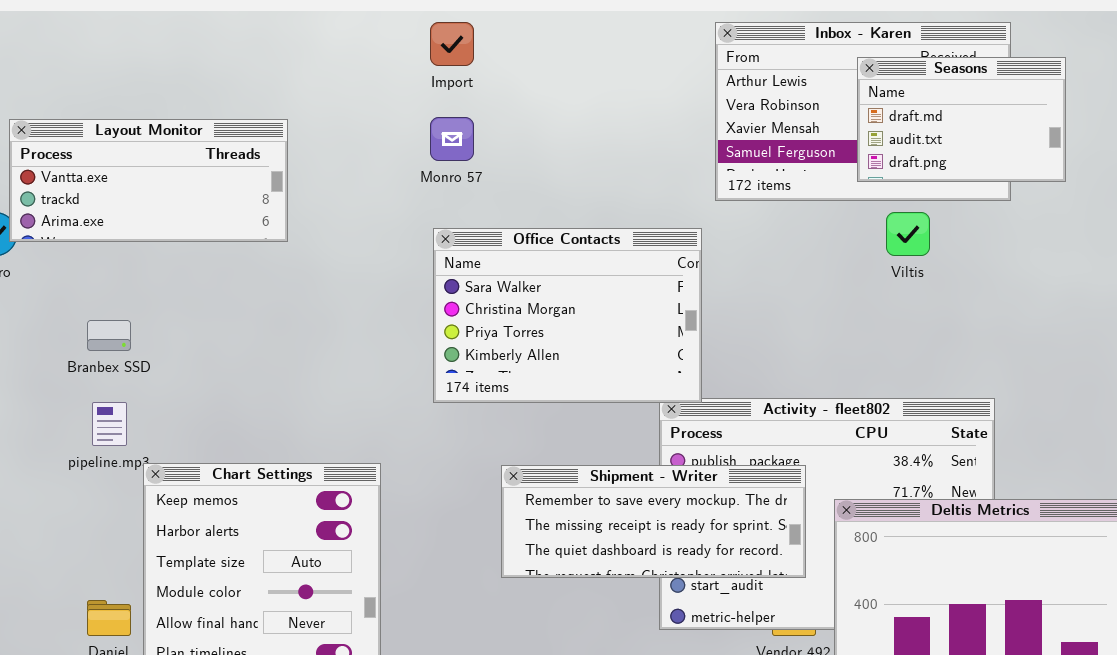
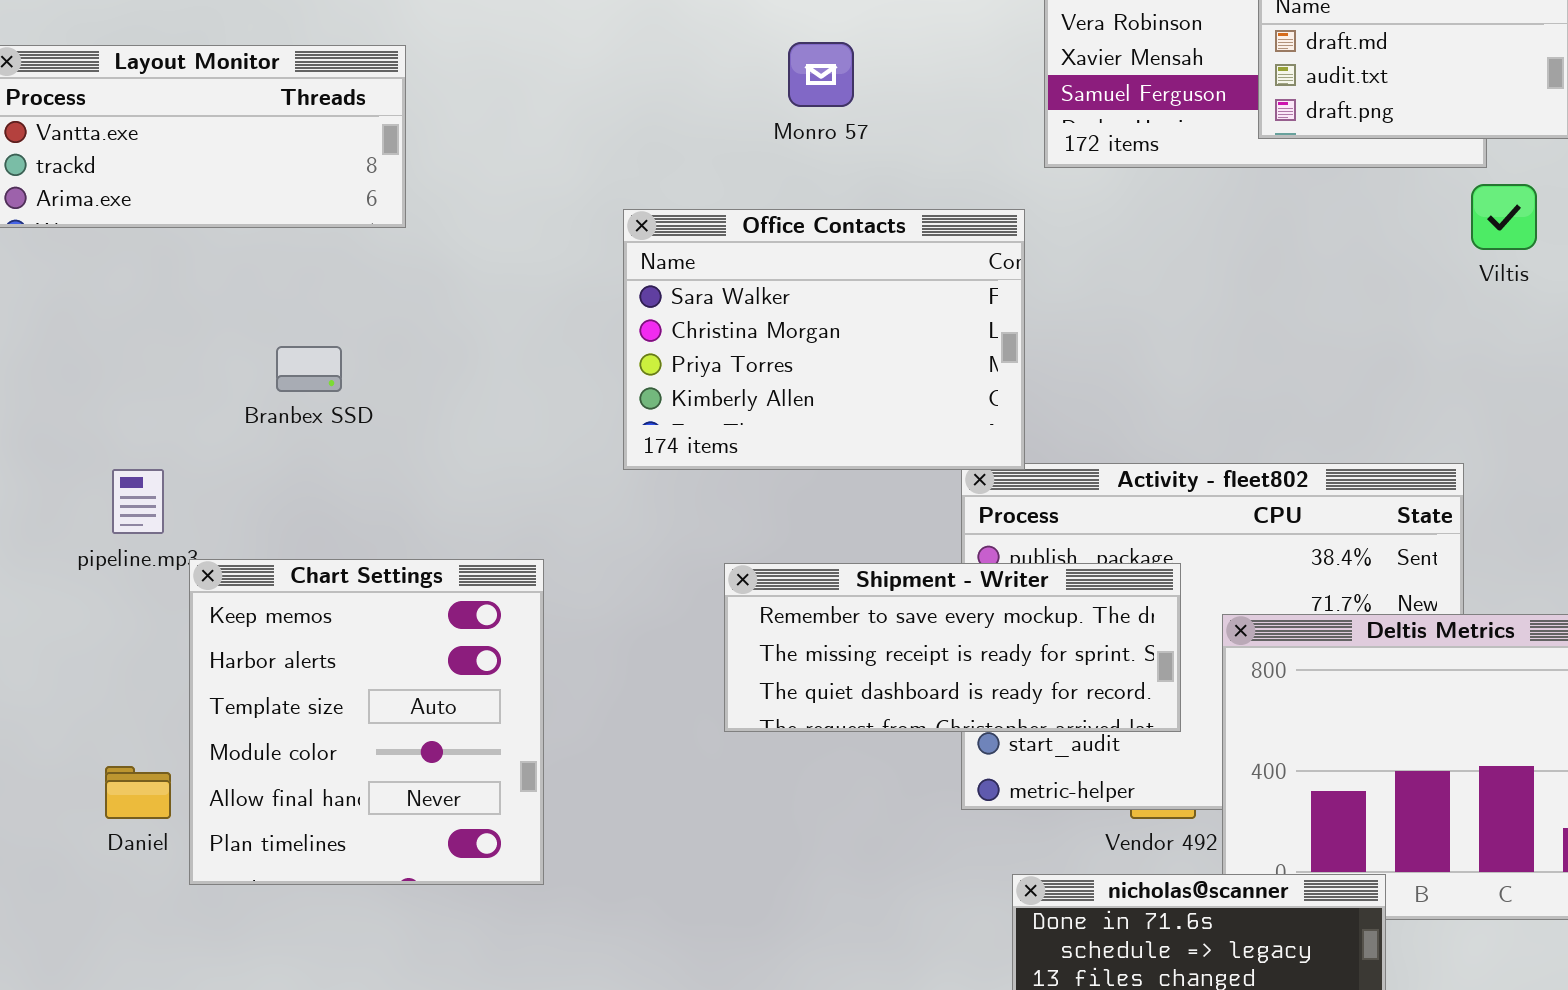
Monro 57: [430,117,474,161] -> [788,42,854,107], moved
Viltis: [886,212,930,256] -> [1471,184,1537,250], moved
Branbex SSD: [87,320,131,351] -> [276,346,342,392], moved

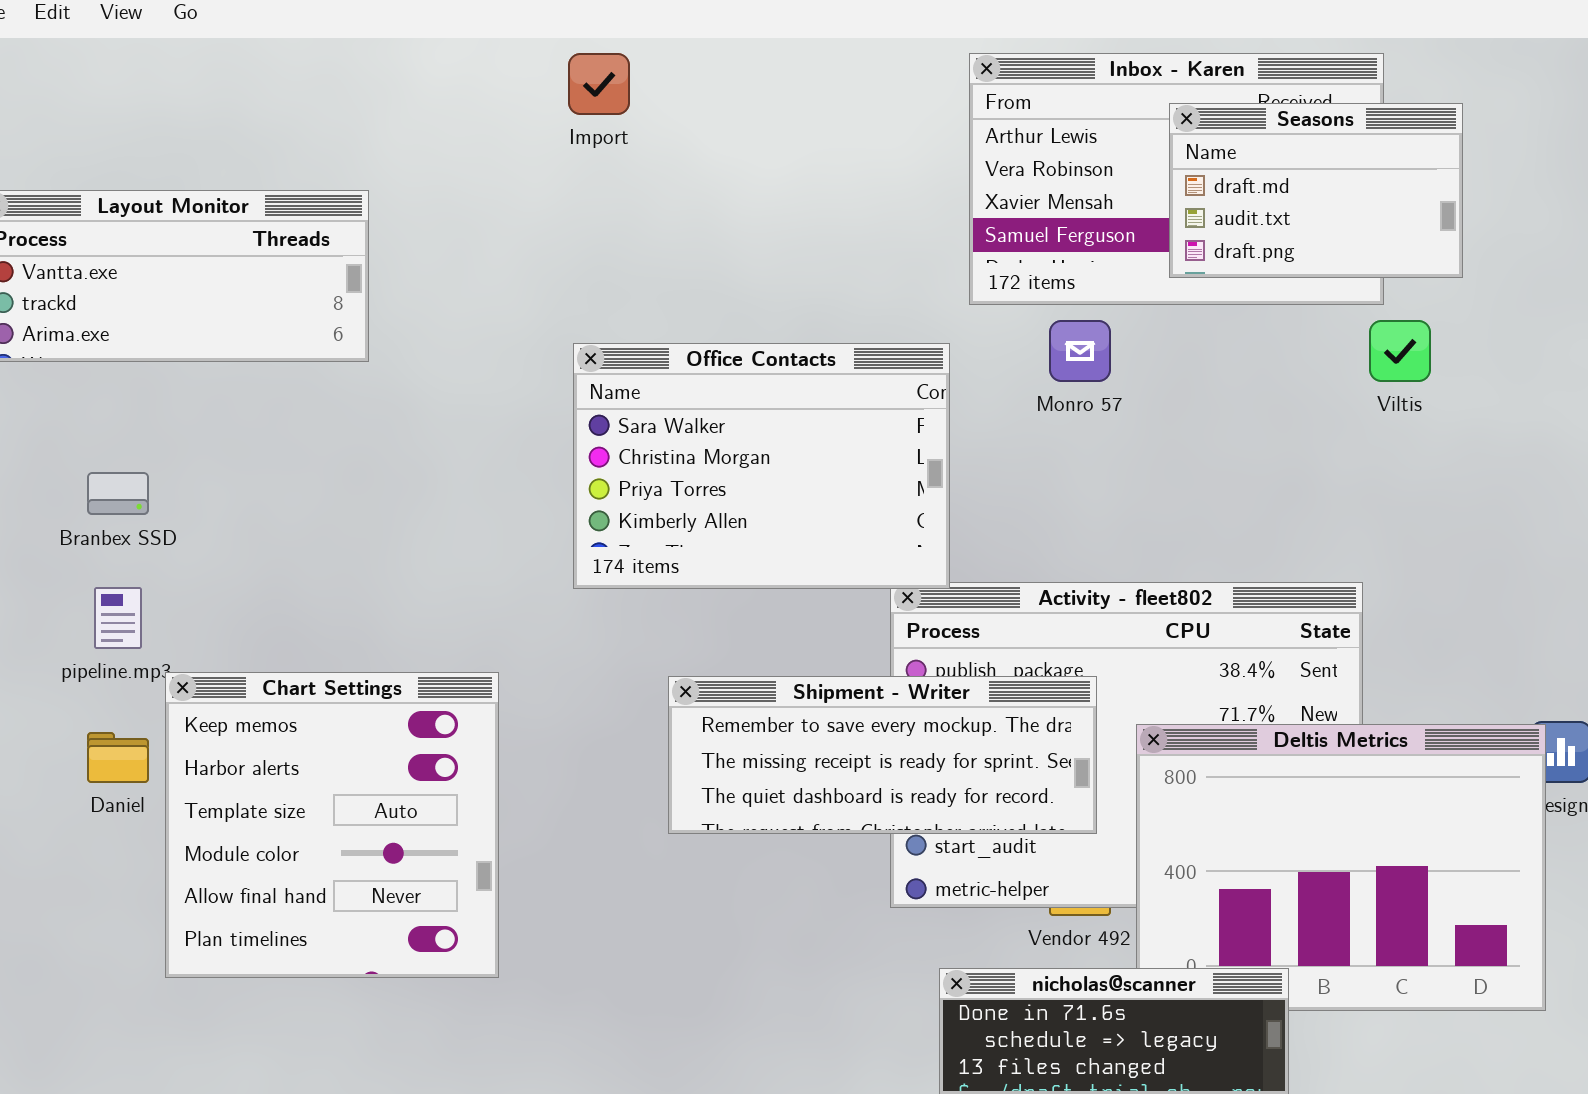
Monro 57: [788,42,854,107] -> [1049,320,1111,382], moved
Branbex SSD: [276,346,342,392] -> [87,472,149,515], moved
Daniel: [105,766,171,819] -> [87,732,149,783], moved

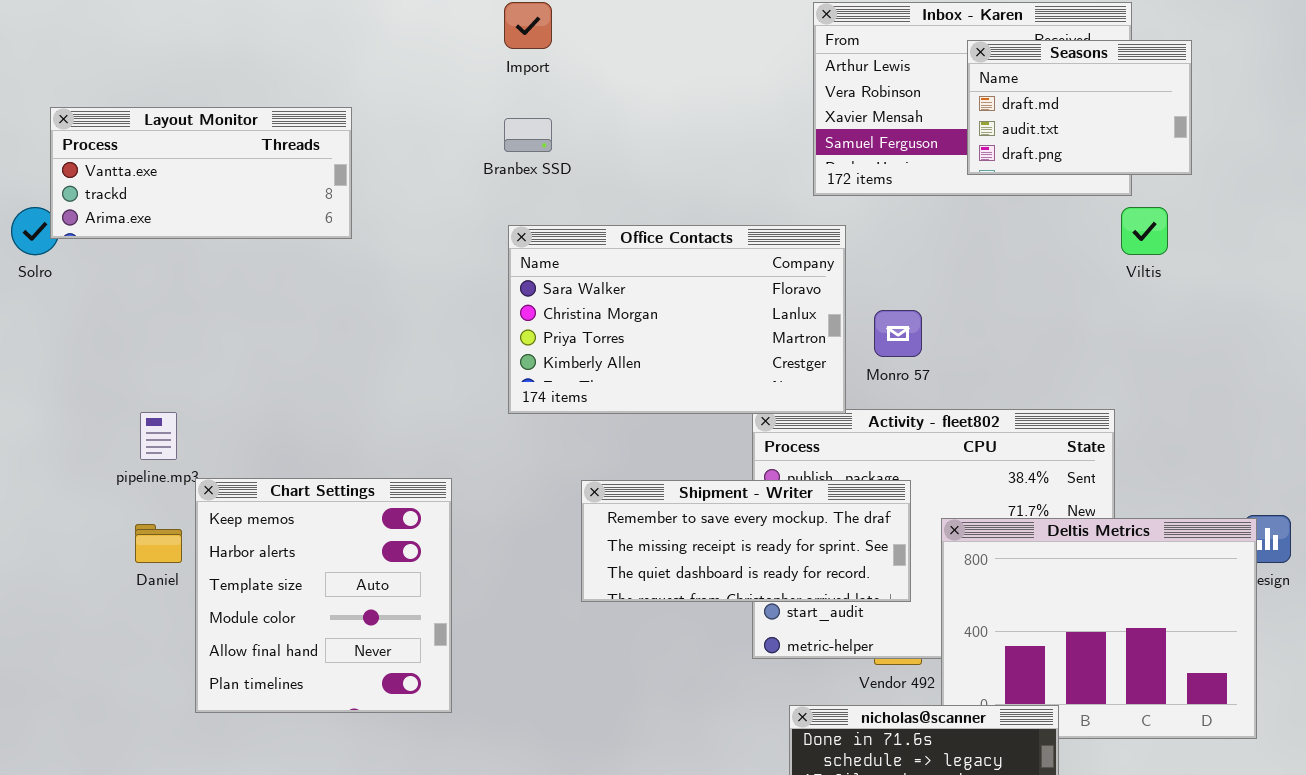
Monro 57: [1049,320,1111,382] -> [874,310,922,357], moved
Office Contacts: [573,343,950,589] -> [508,225,846,414], resized
Branbex SSD: [87,472,149,515] -> [504,118,552,152], moved

